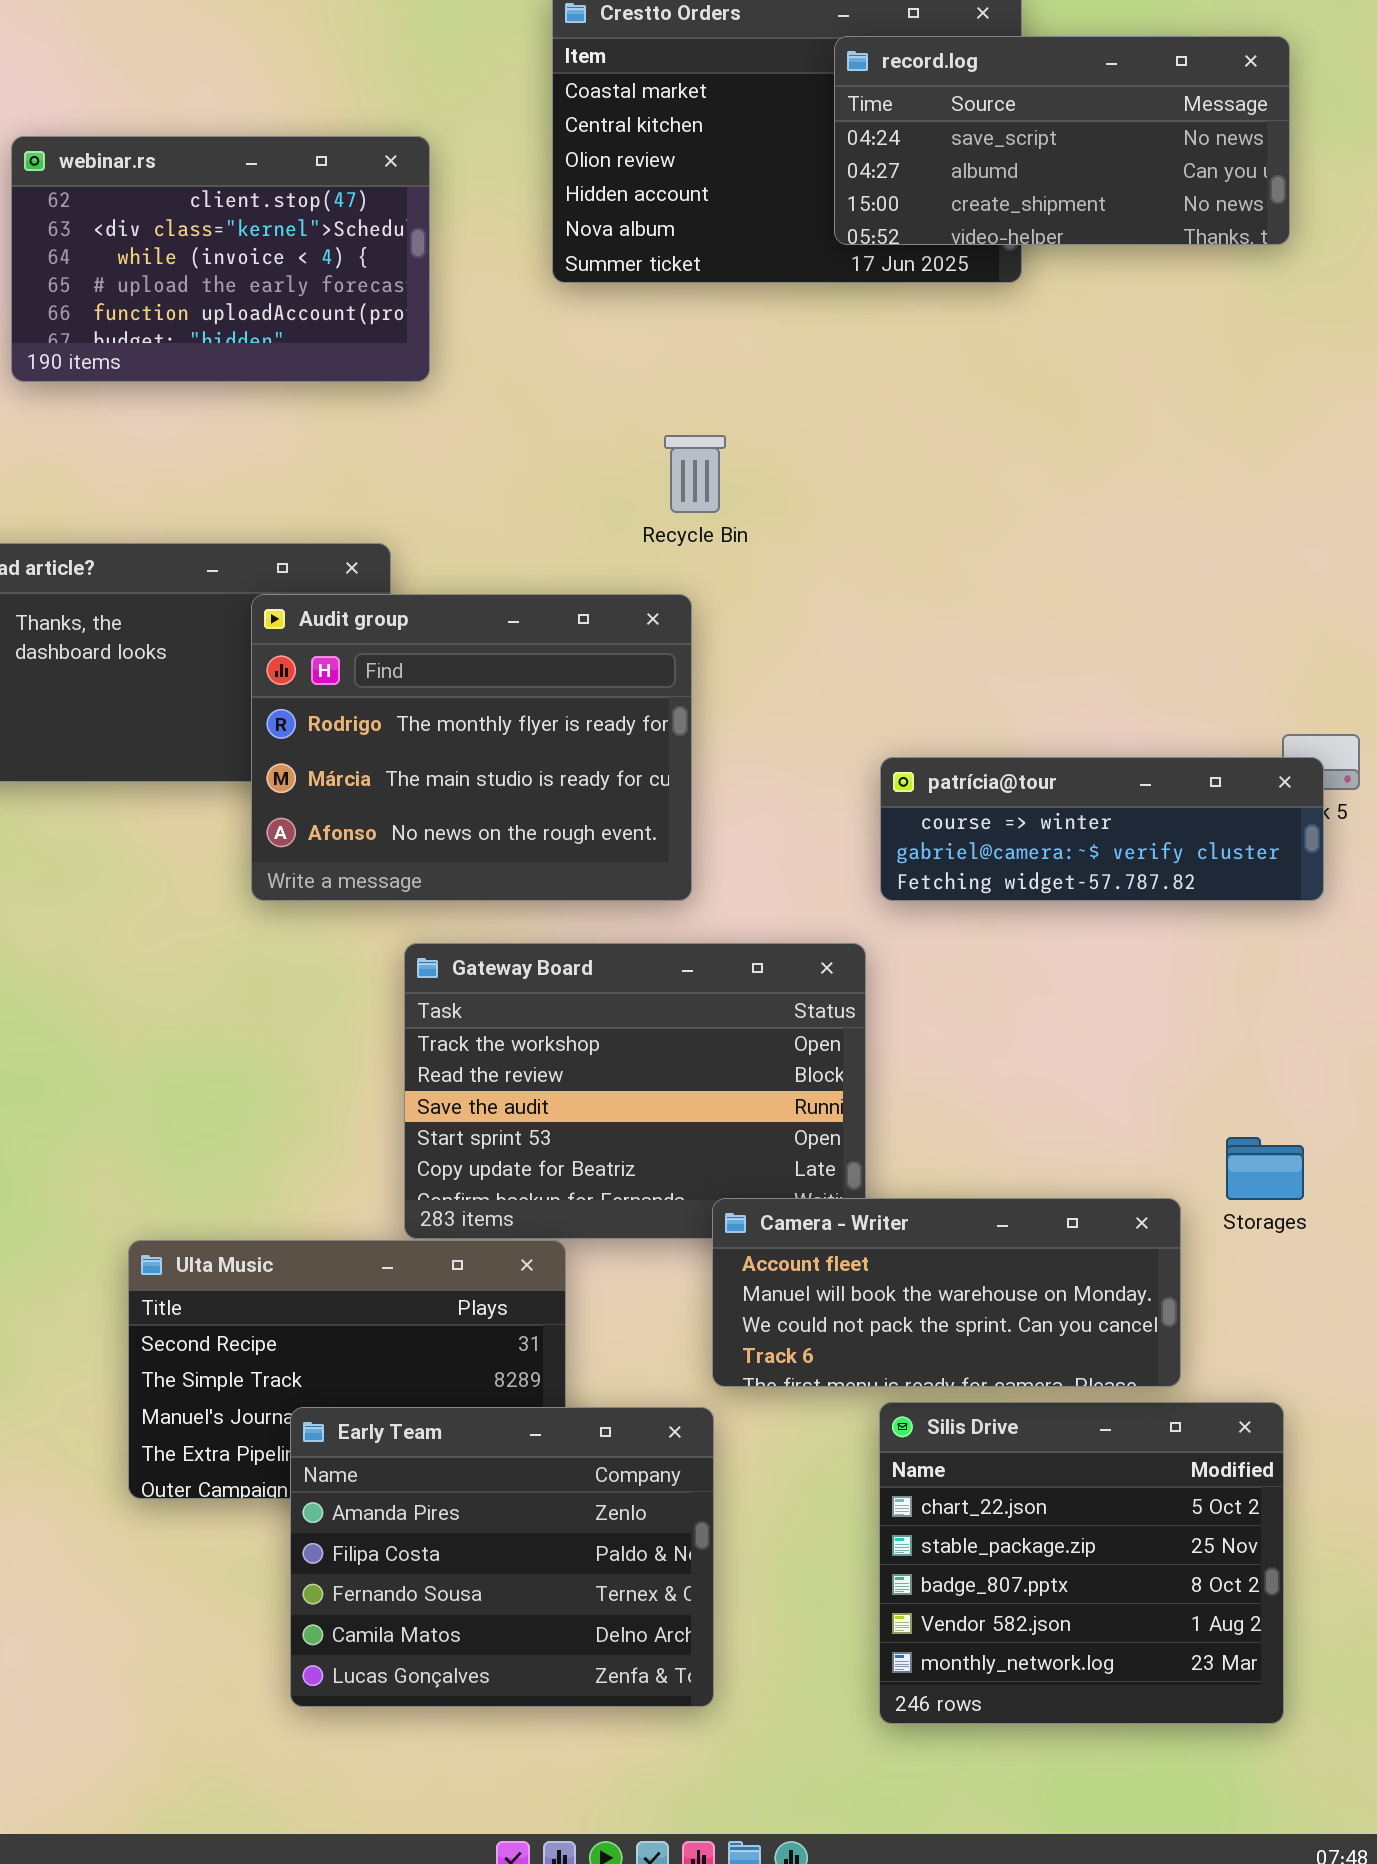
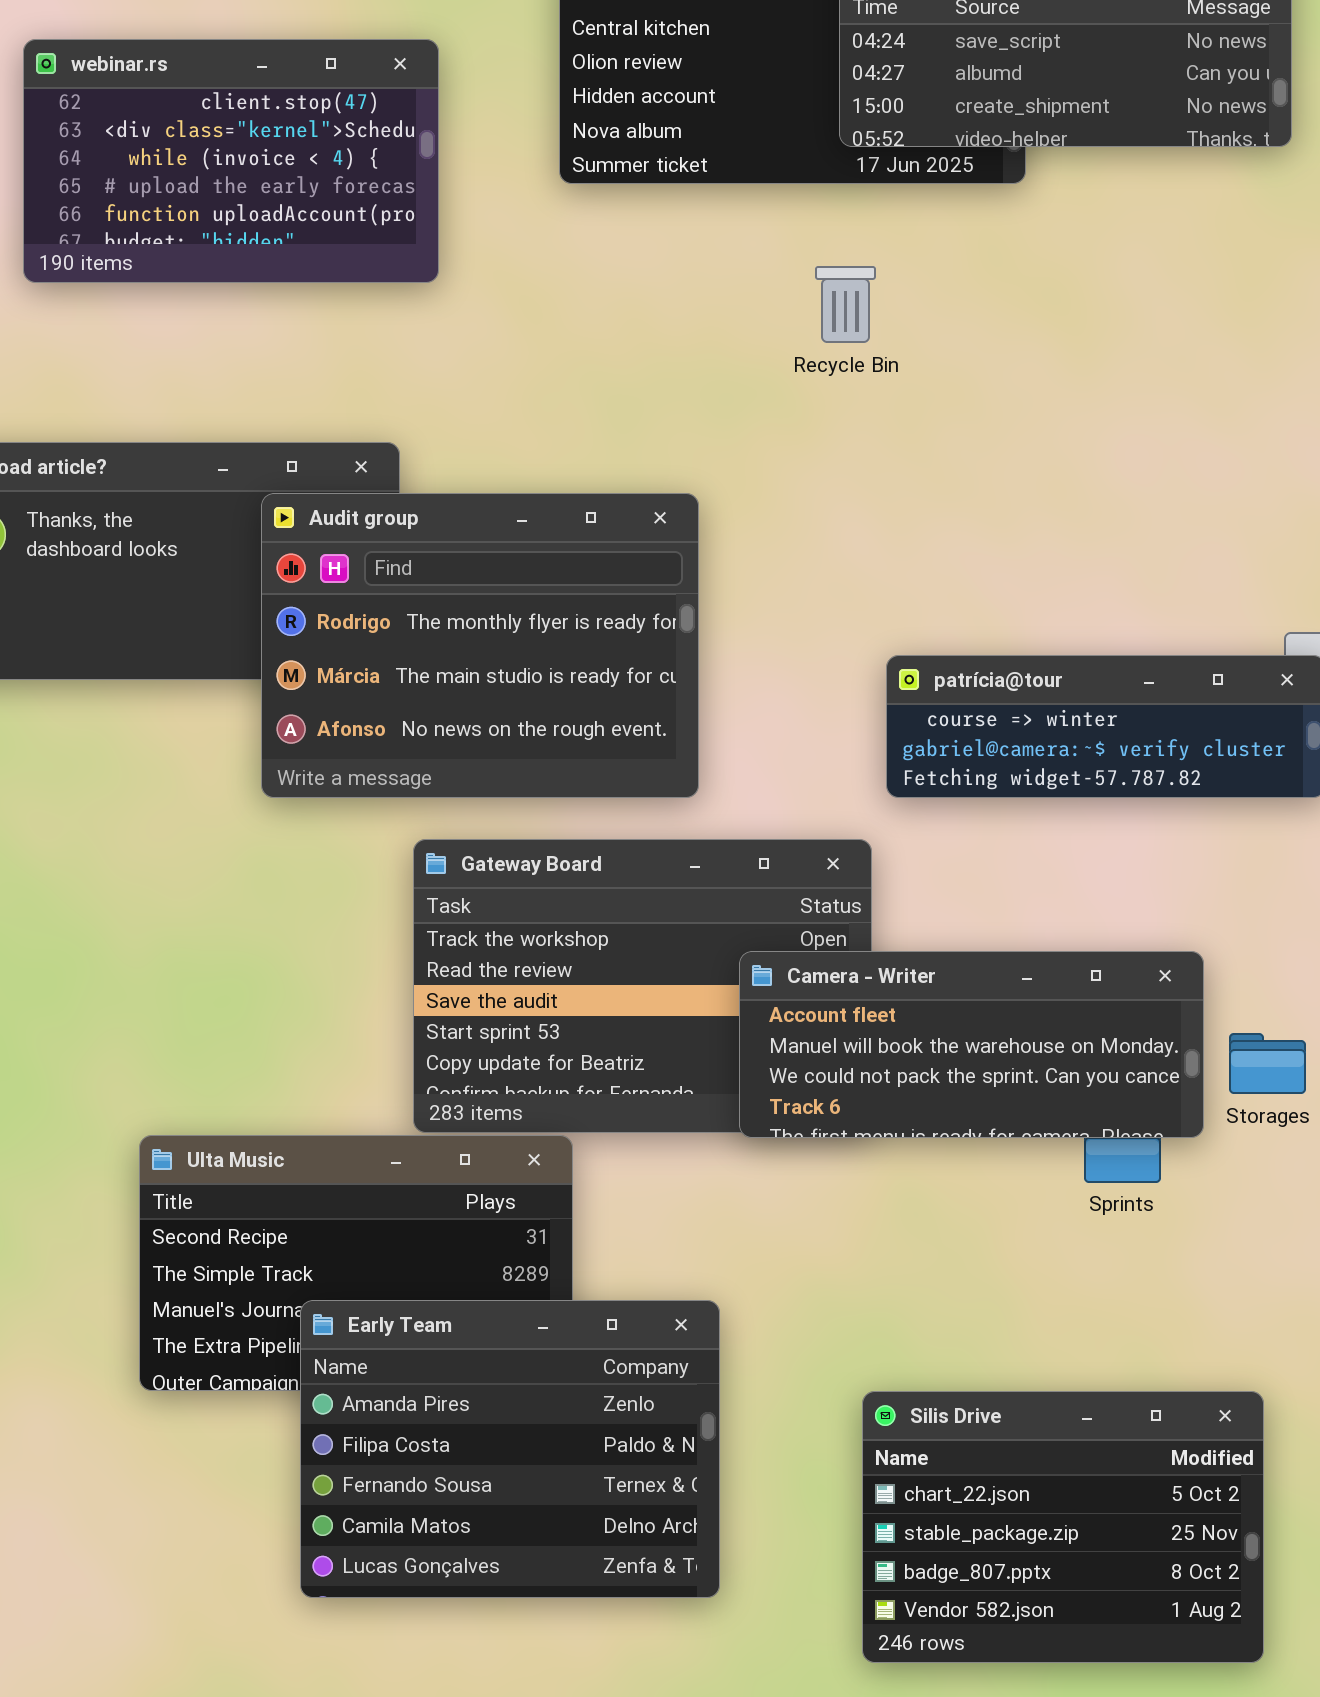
Recycle Bin: [664,435,726,513] -> [815,266,876,343], moved
Camera - Writer: [712,1198,1181,1387] -> [739,951,1204,1138], moved
Silis Drive: [879,1402,1284,1724] -> [862,1391,1264,1663], moved, resized

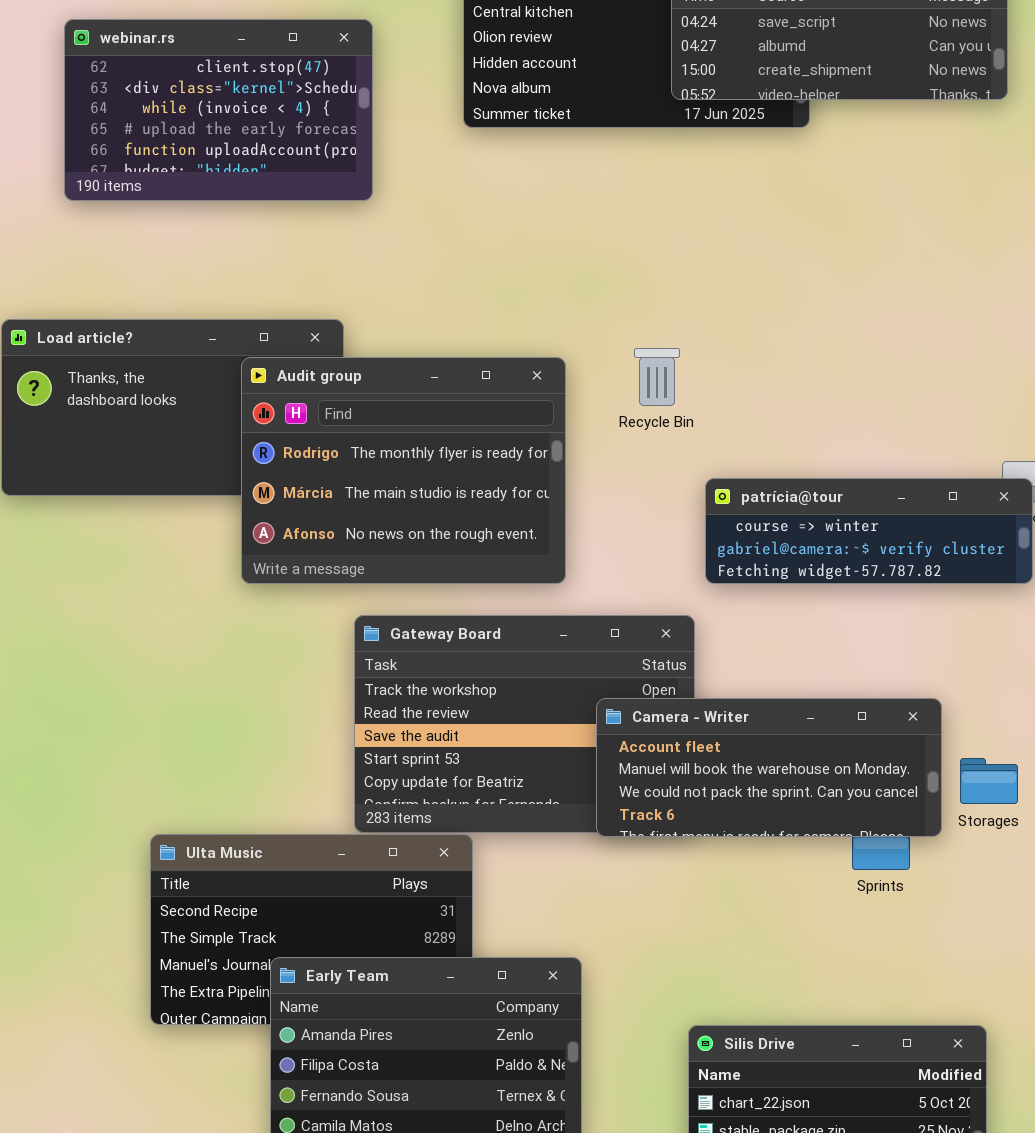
Recycle Bin: [815,266,876,343] -> [634,348,680,406], moved

